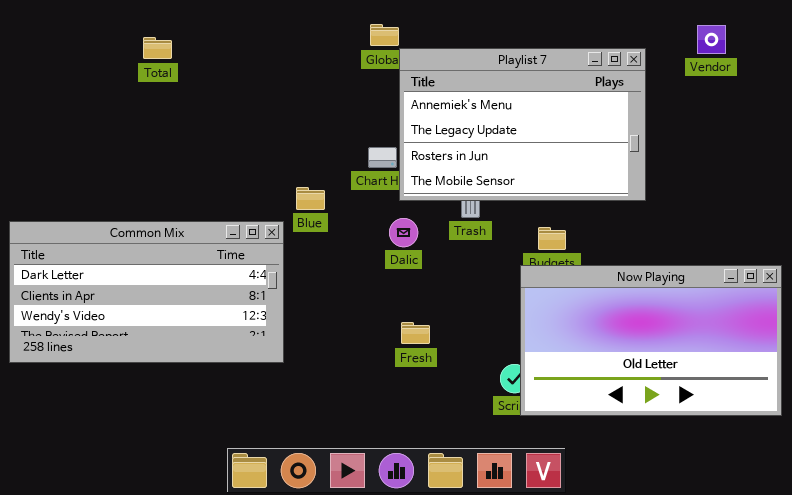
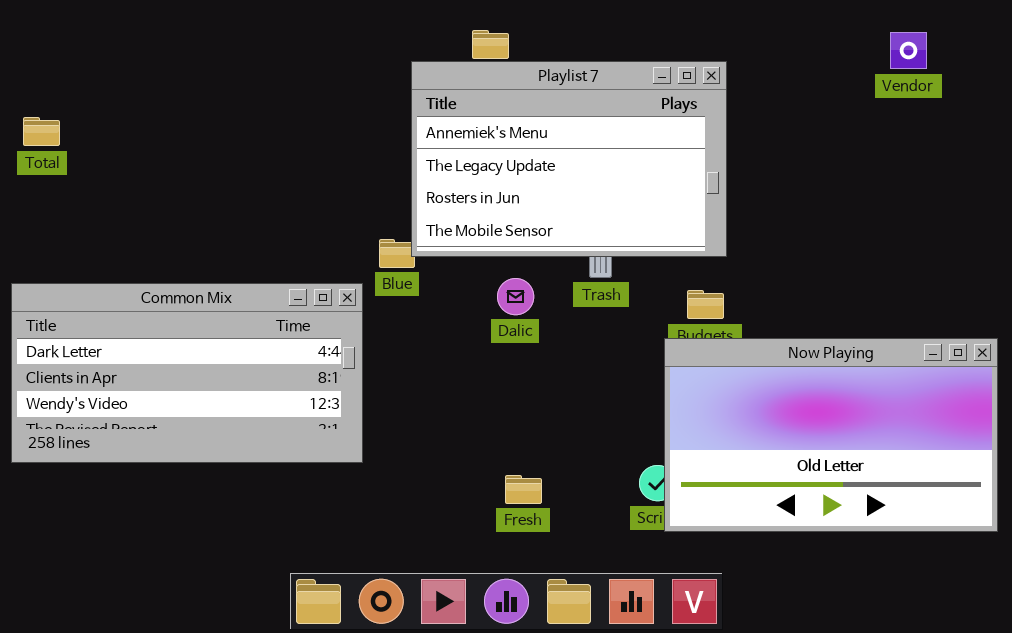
Total: [143,37,172,59] -> [23,117,60,146], moved
Playlist 7: [399,48,646,201] -> [411,61,727,257], moved
Fresh: [401,322,430,344] -> [505,475,542,504], moved

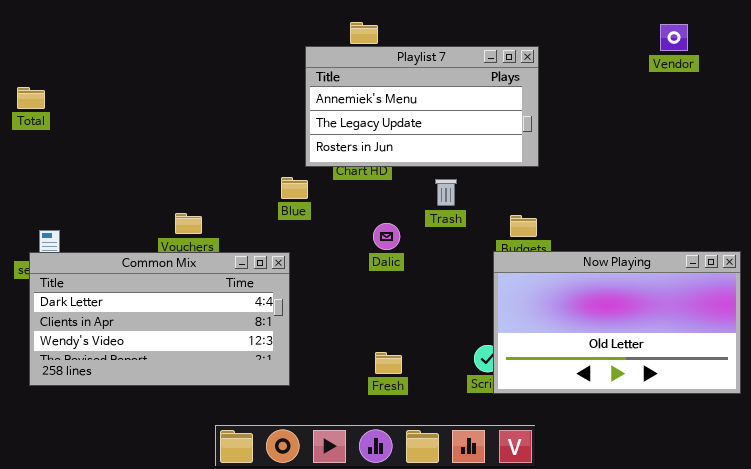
Playlist 7: [411,61,727,257] -> [305,46,539,167], resized
Dalic: [497,278,534,315] -> [373,223,400,250], moved
Common Mix: [11,283,363,463] -> [29,252,290,386], moved

